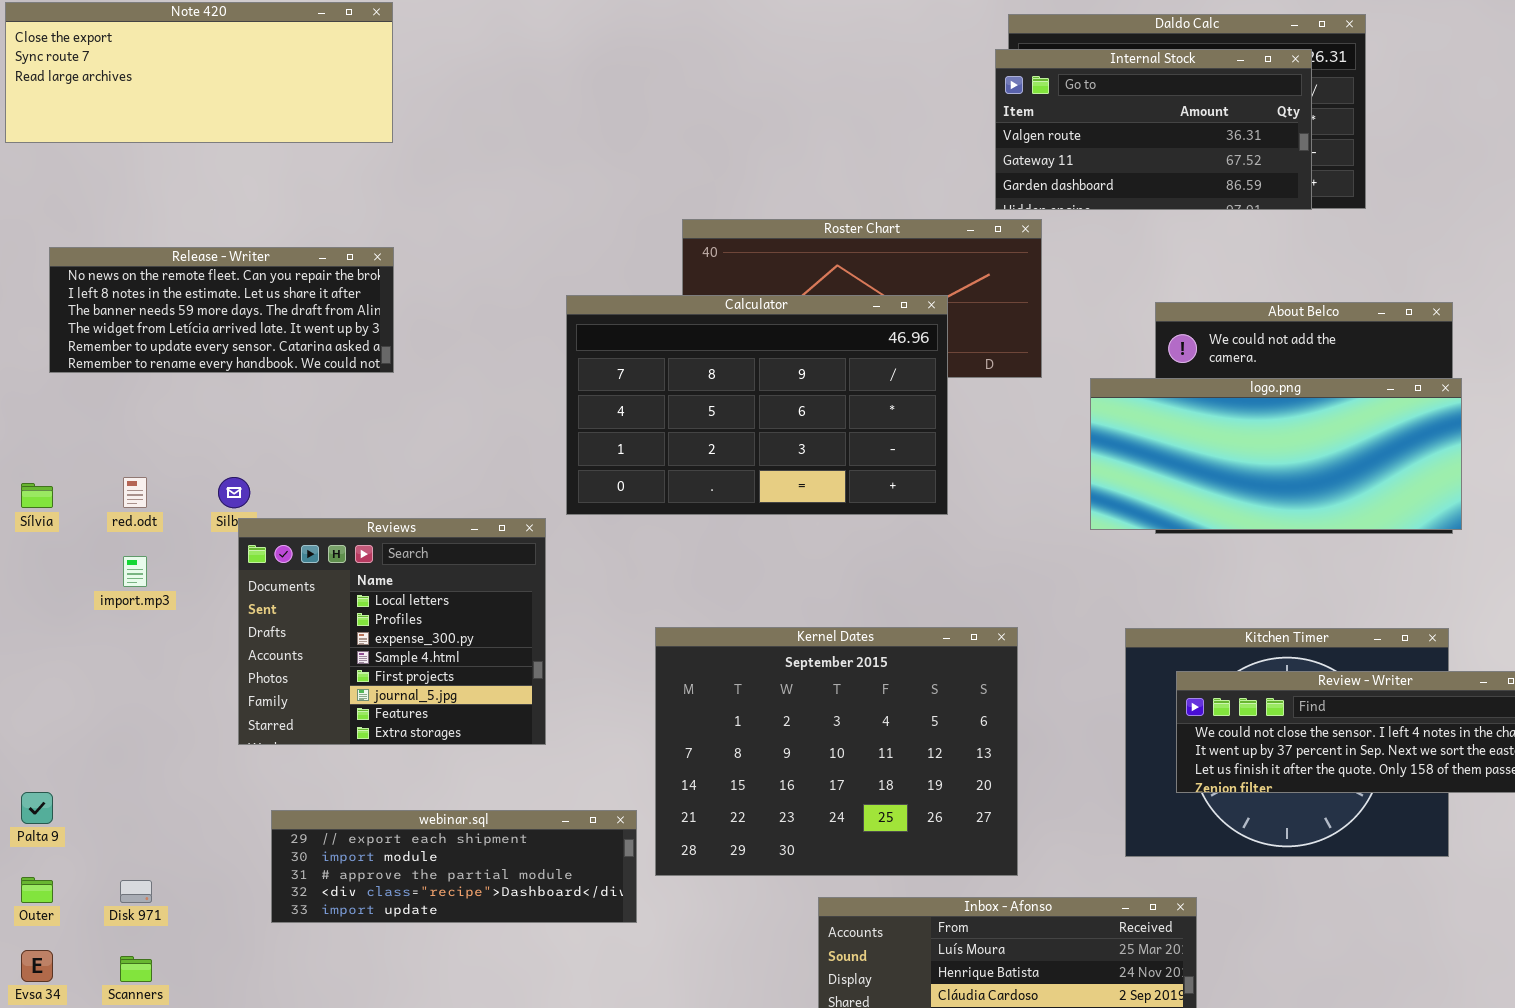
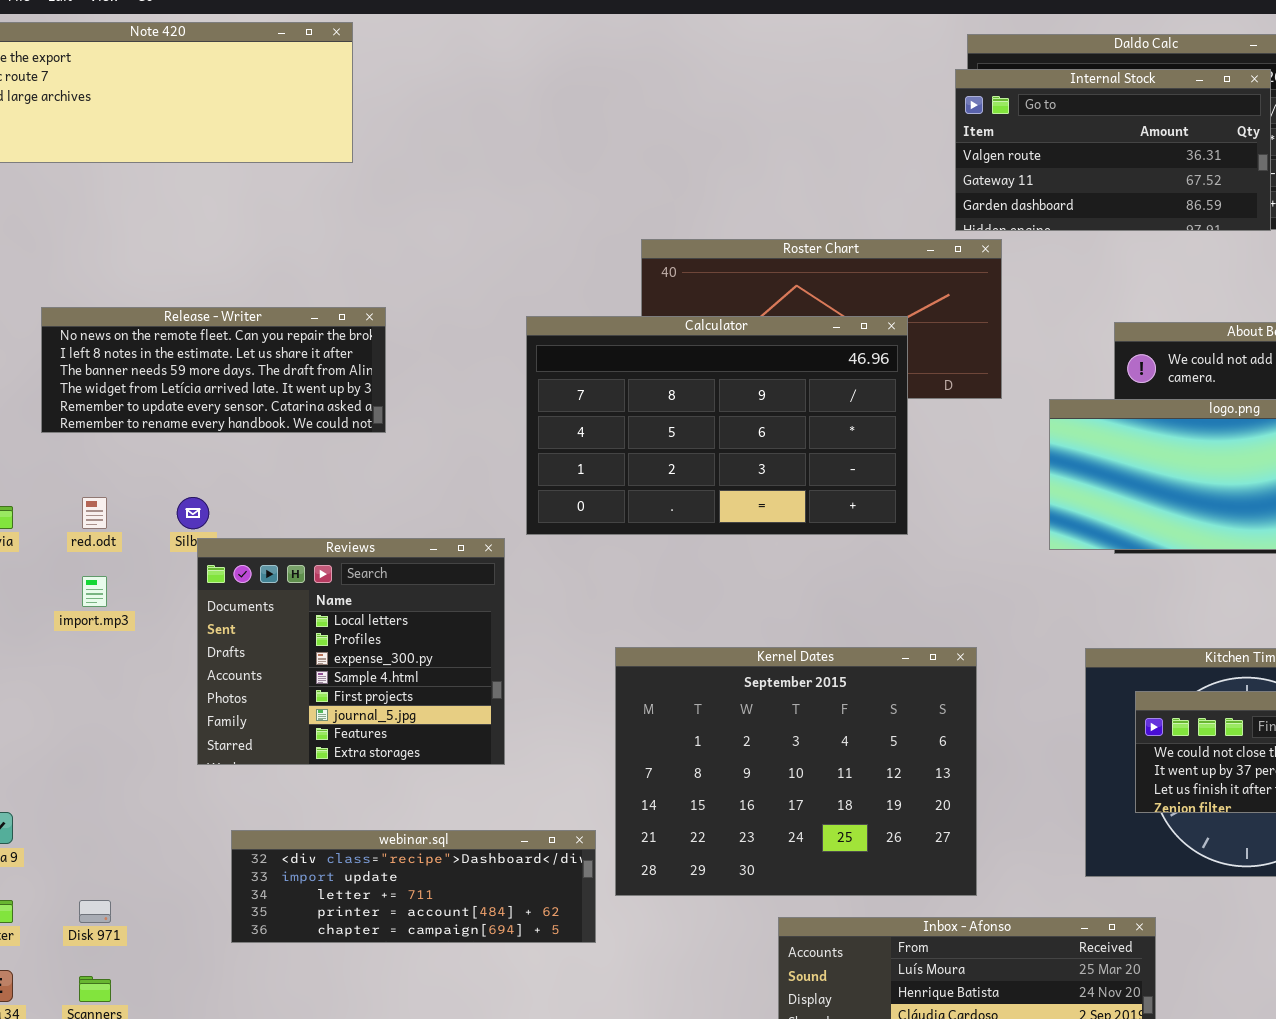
Release - Writer: [49,247,394,373] -> [41,307,386,433], moved
webinar.sql: [271,810,637,923] -> [231,830,596,943], scrolled down 3 rows

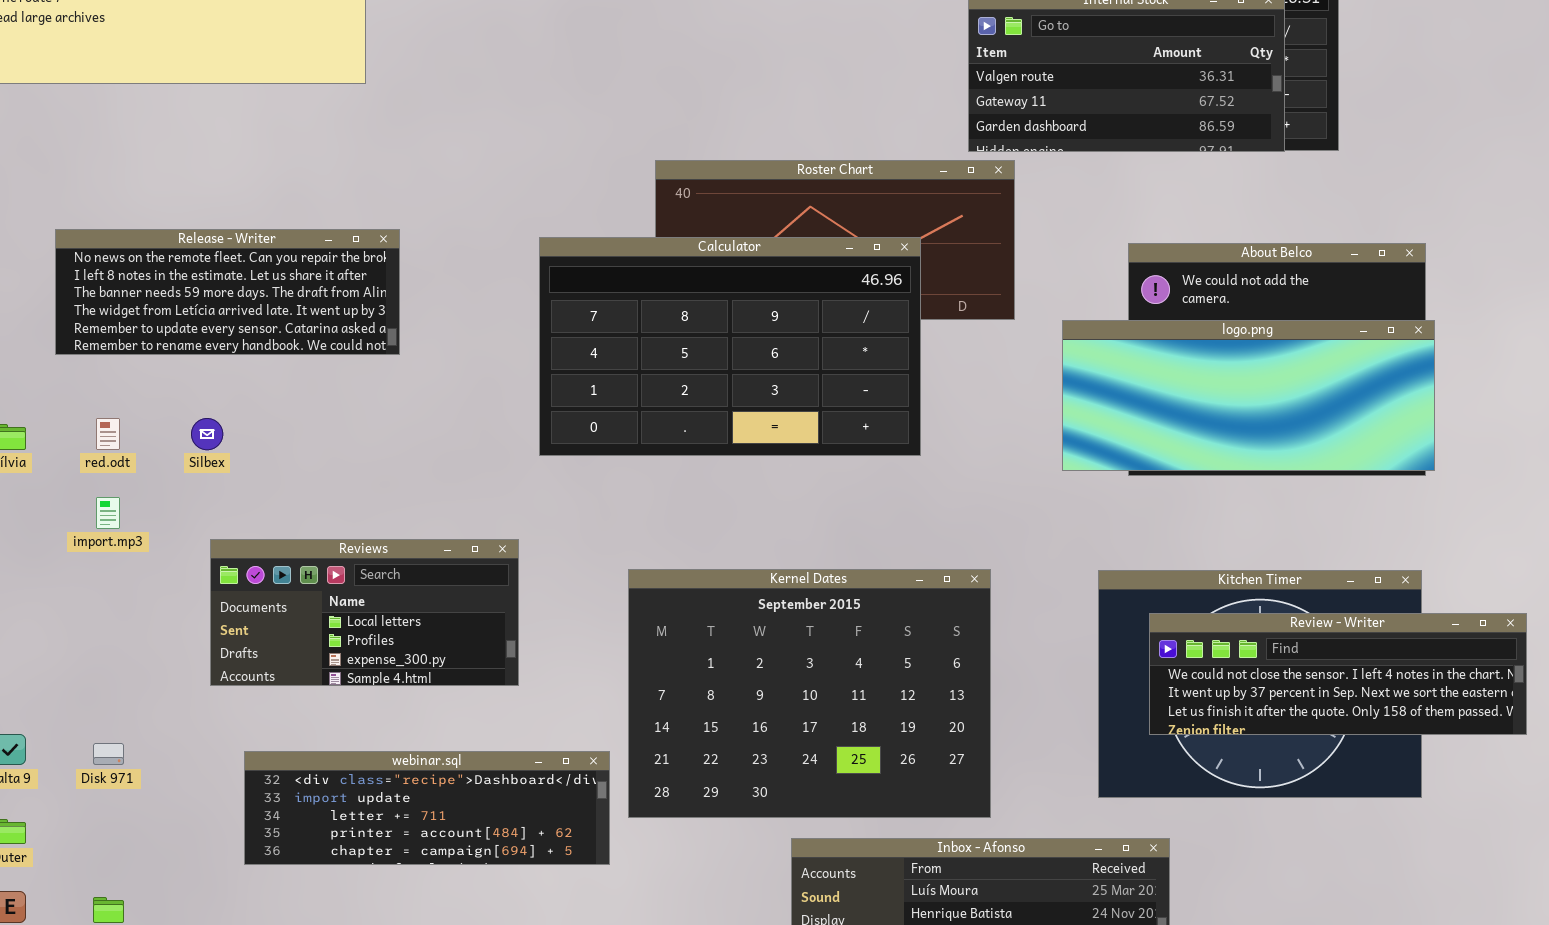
Reviews: [197,538,505,765] -> [210,539,519,686], resized
Disk 971: [79,900,111,923] -> [93,743,124,765], moved

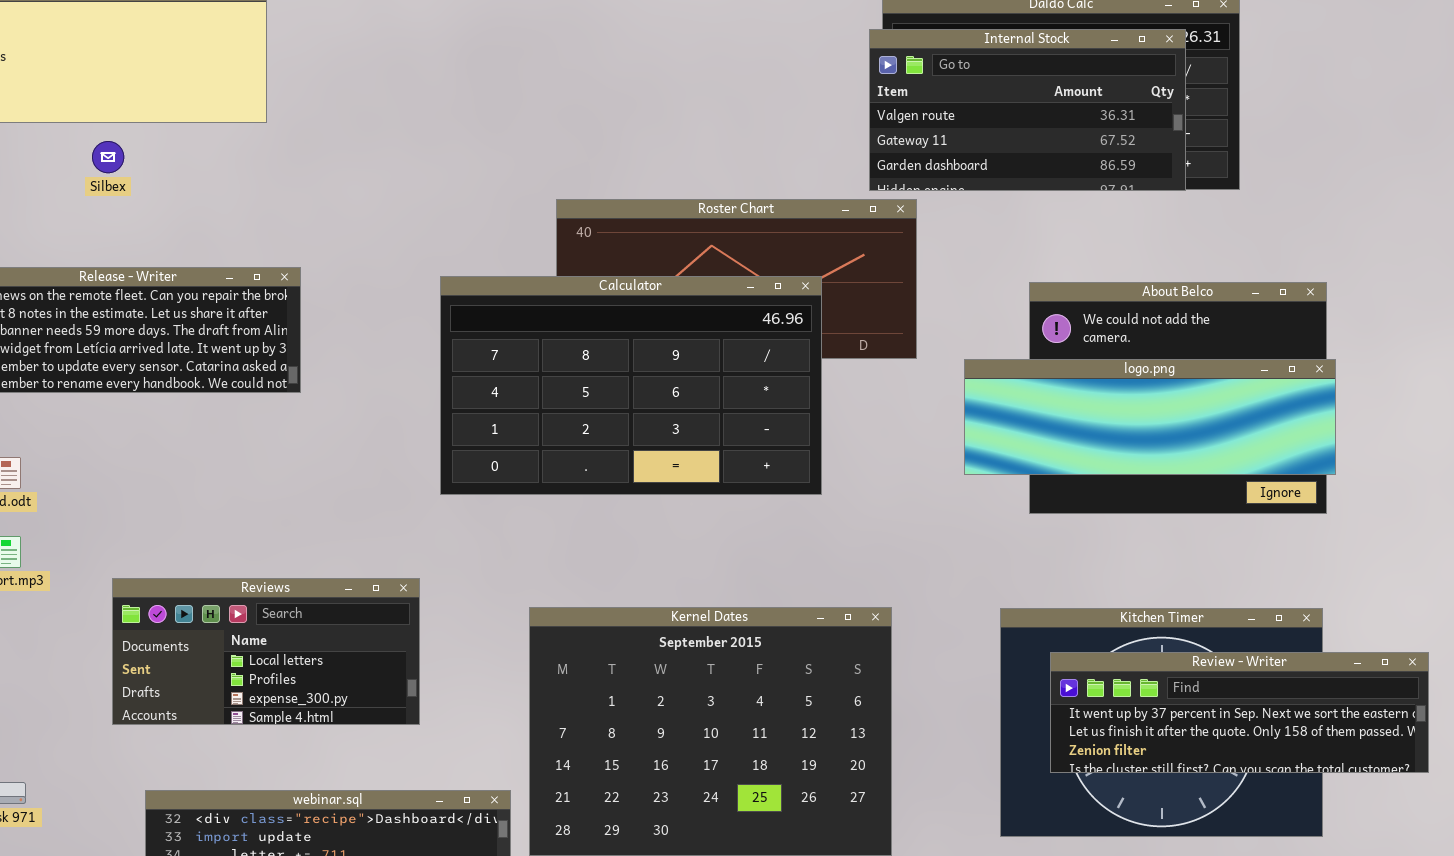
logo.png: [1062,320,1435,471] -> [964,359,1336,475], resized
Silbex: [191,418,223,450] -> [92,141,124,173], moved
Review - Writer: [1149,613,1527,735] -> [1050,652,1429,773], scrolled down 1 row

